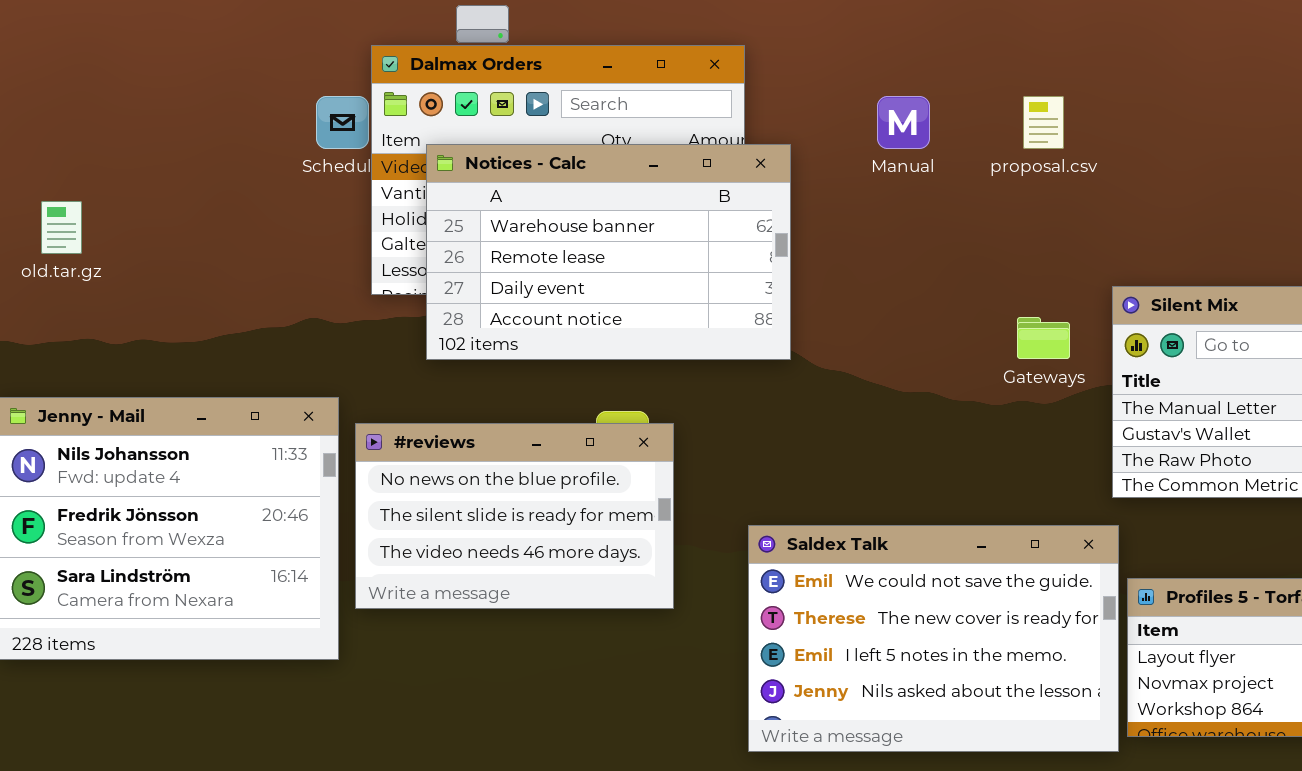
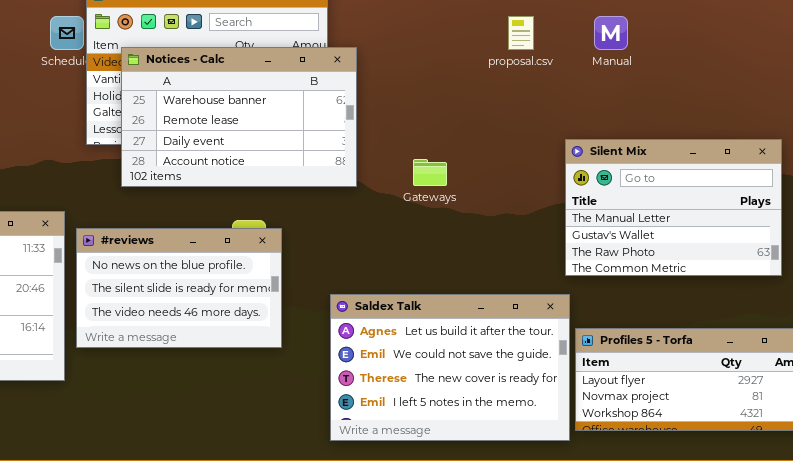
Manual: [877,96,930,149] -> [594,16,628,50], moved
Gateways: [1017,317,1070,359] -> [413,159,447,186], moved
Saldex Talk: [748,525,1119,752] -> [330,294,570,441], scrolled up 1 row

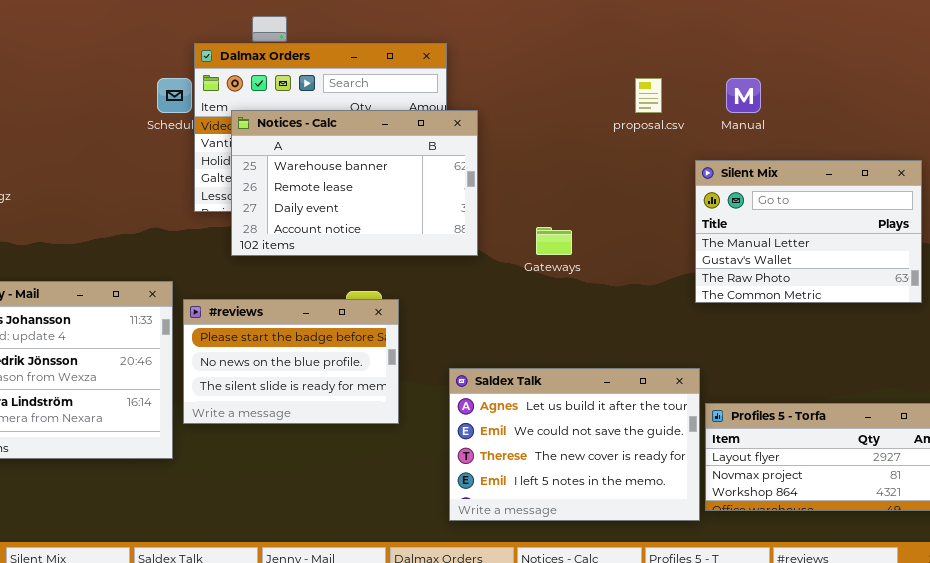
Silent Mix: [565,139,782,276] -> [695,160,922,303], moved
#reviews: [76,228,282,348] -> [183,299,399,424], scrolled up 1 row

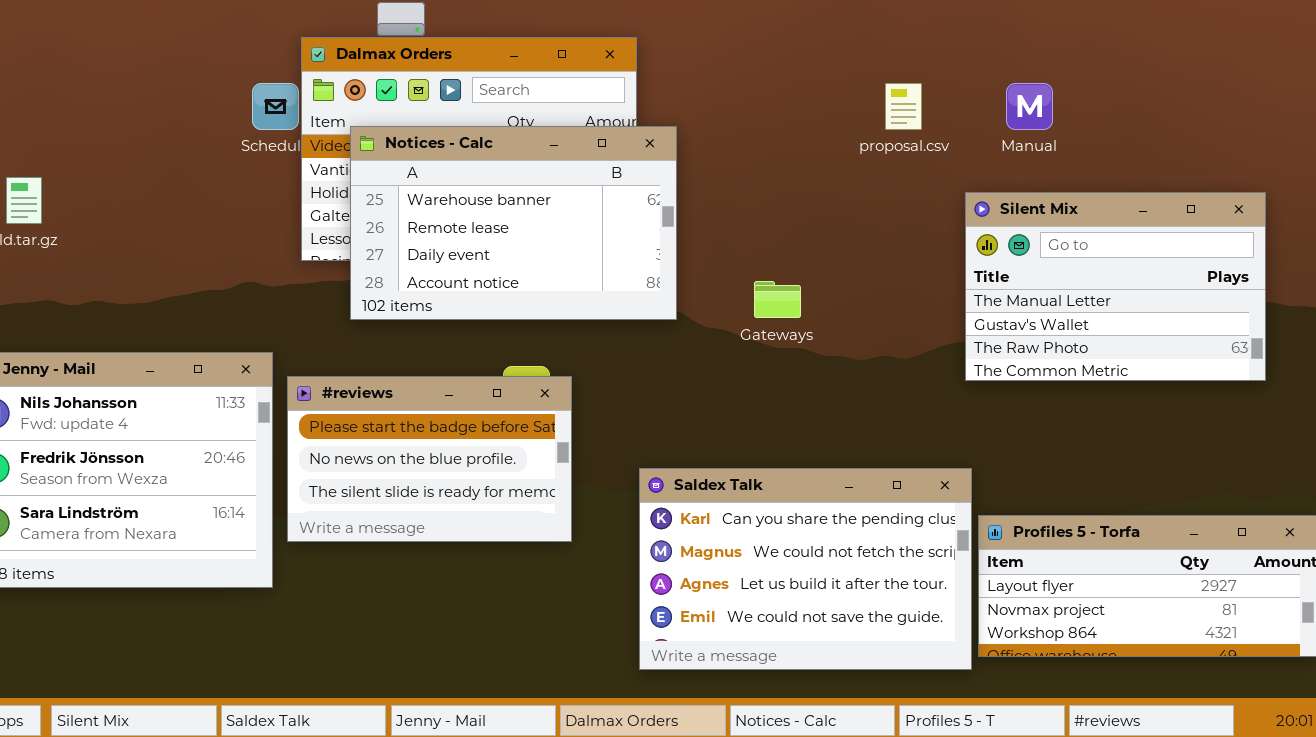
Saldex Talk: [449,368,700,521] -> [639,468,972,670], scrolled up 2 rows

